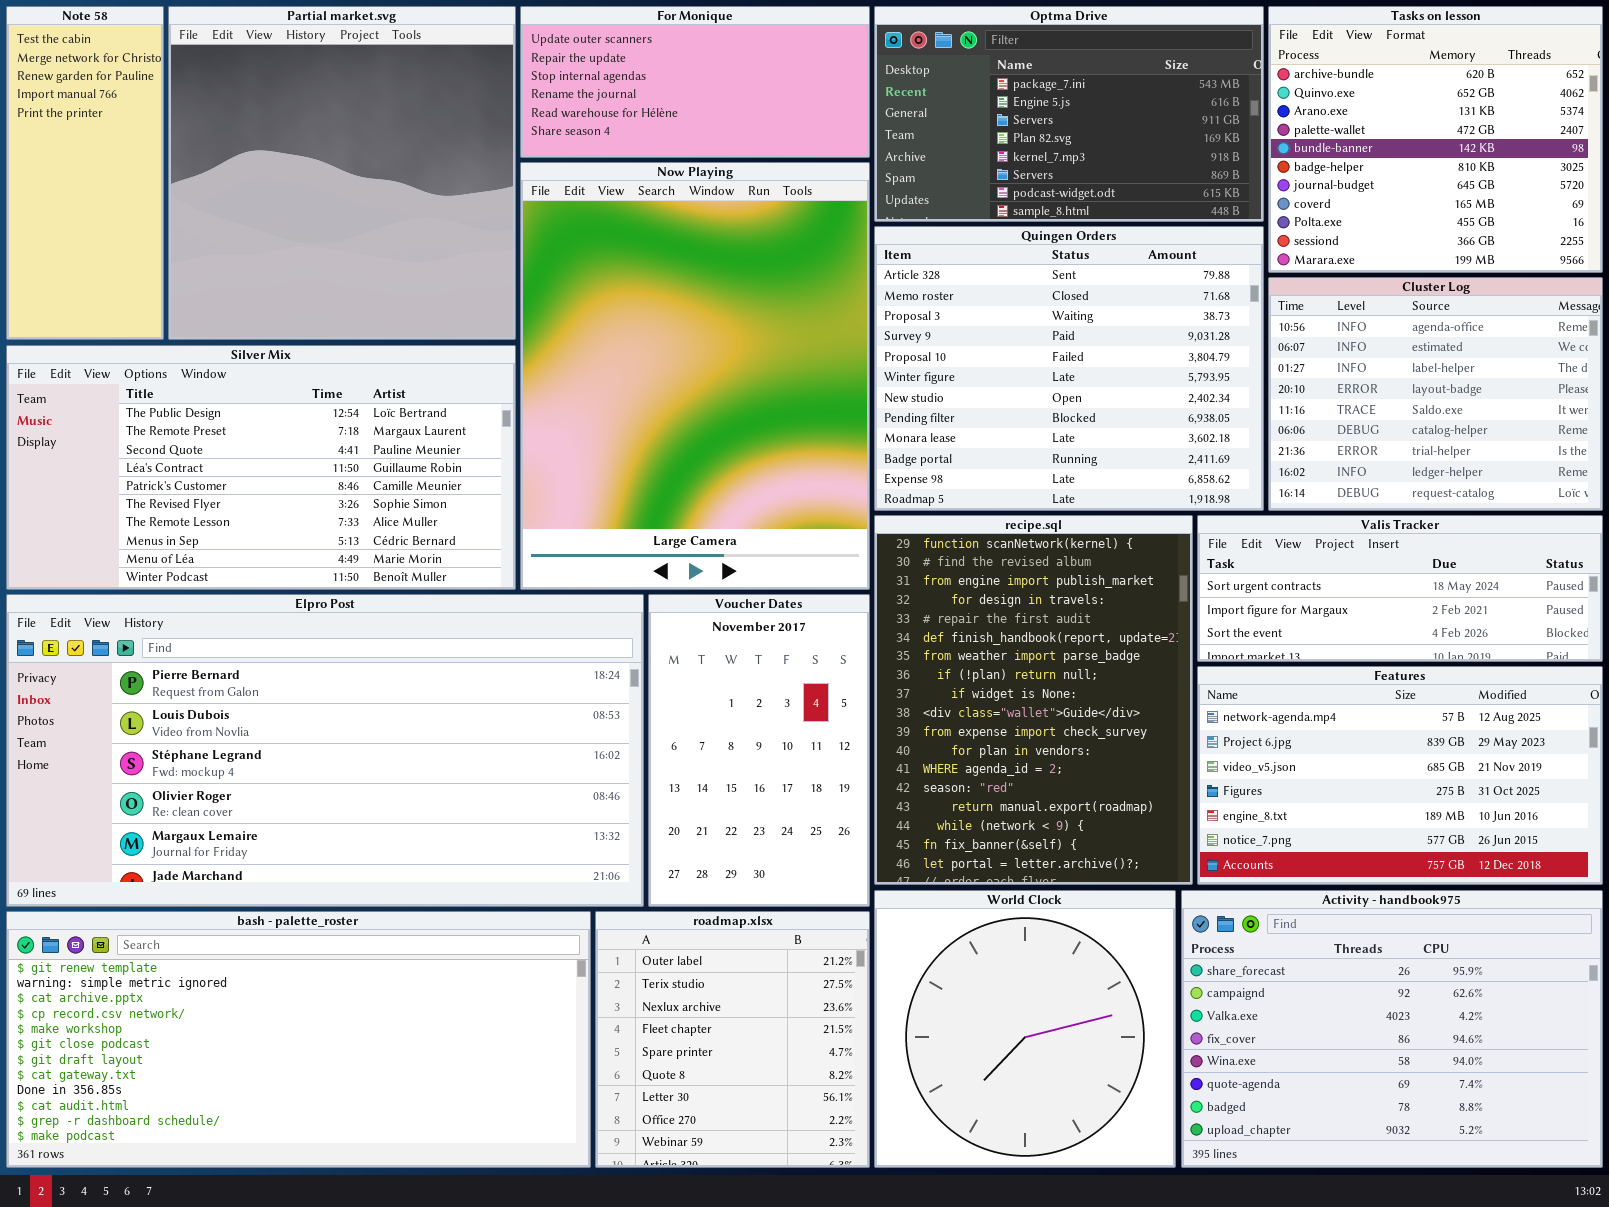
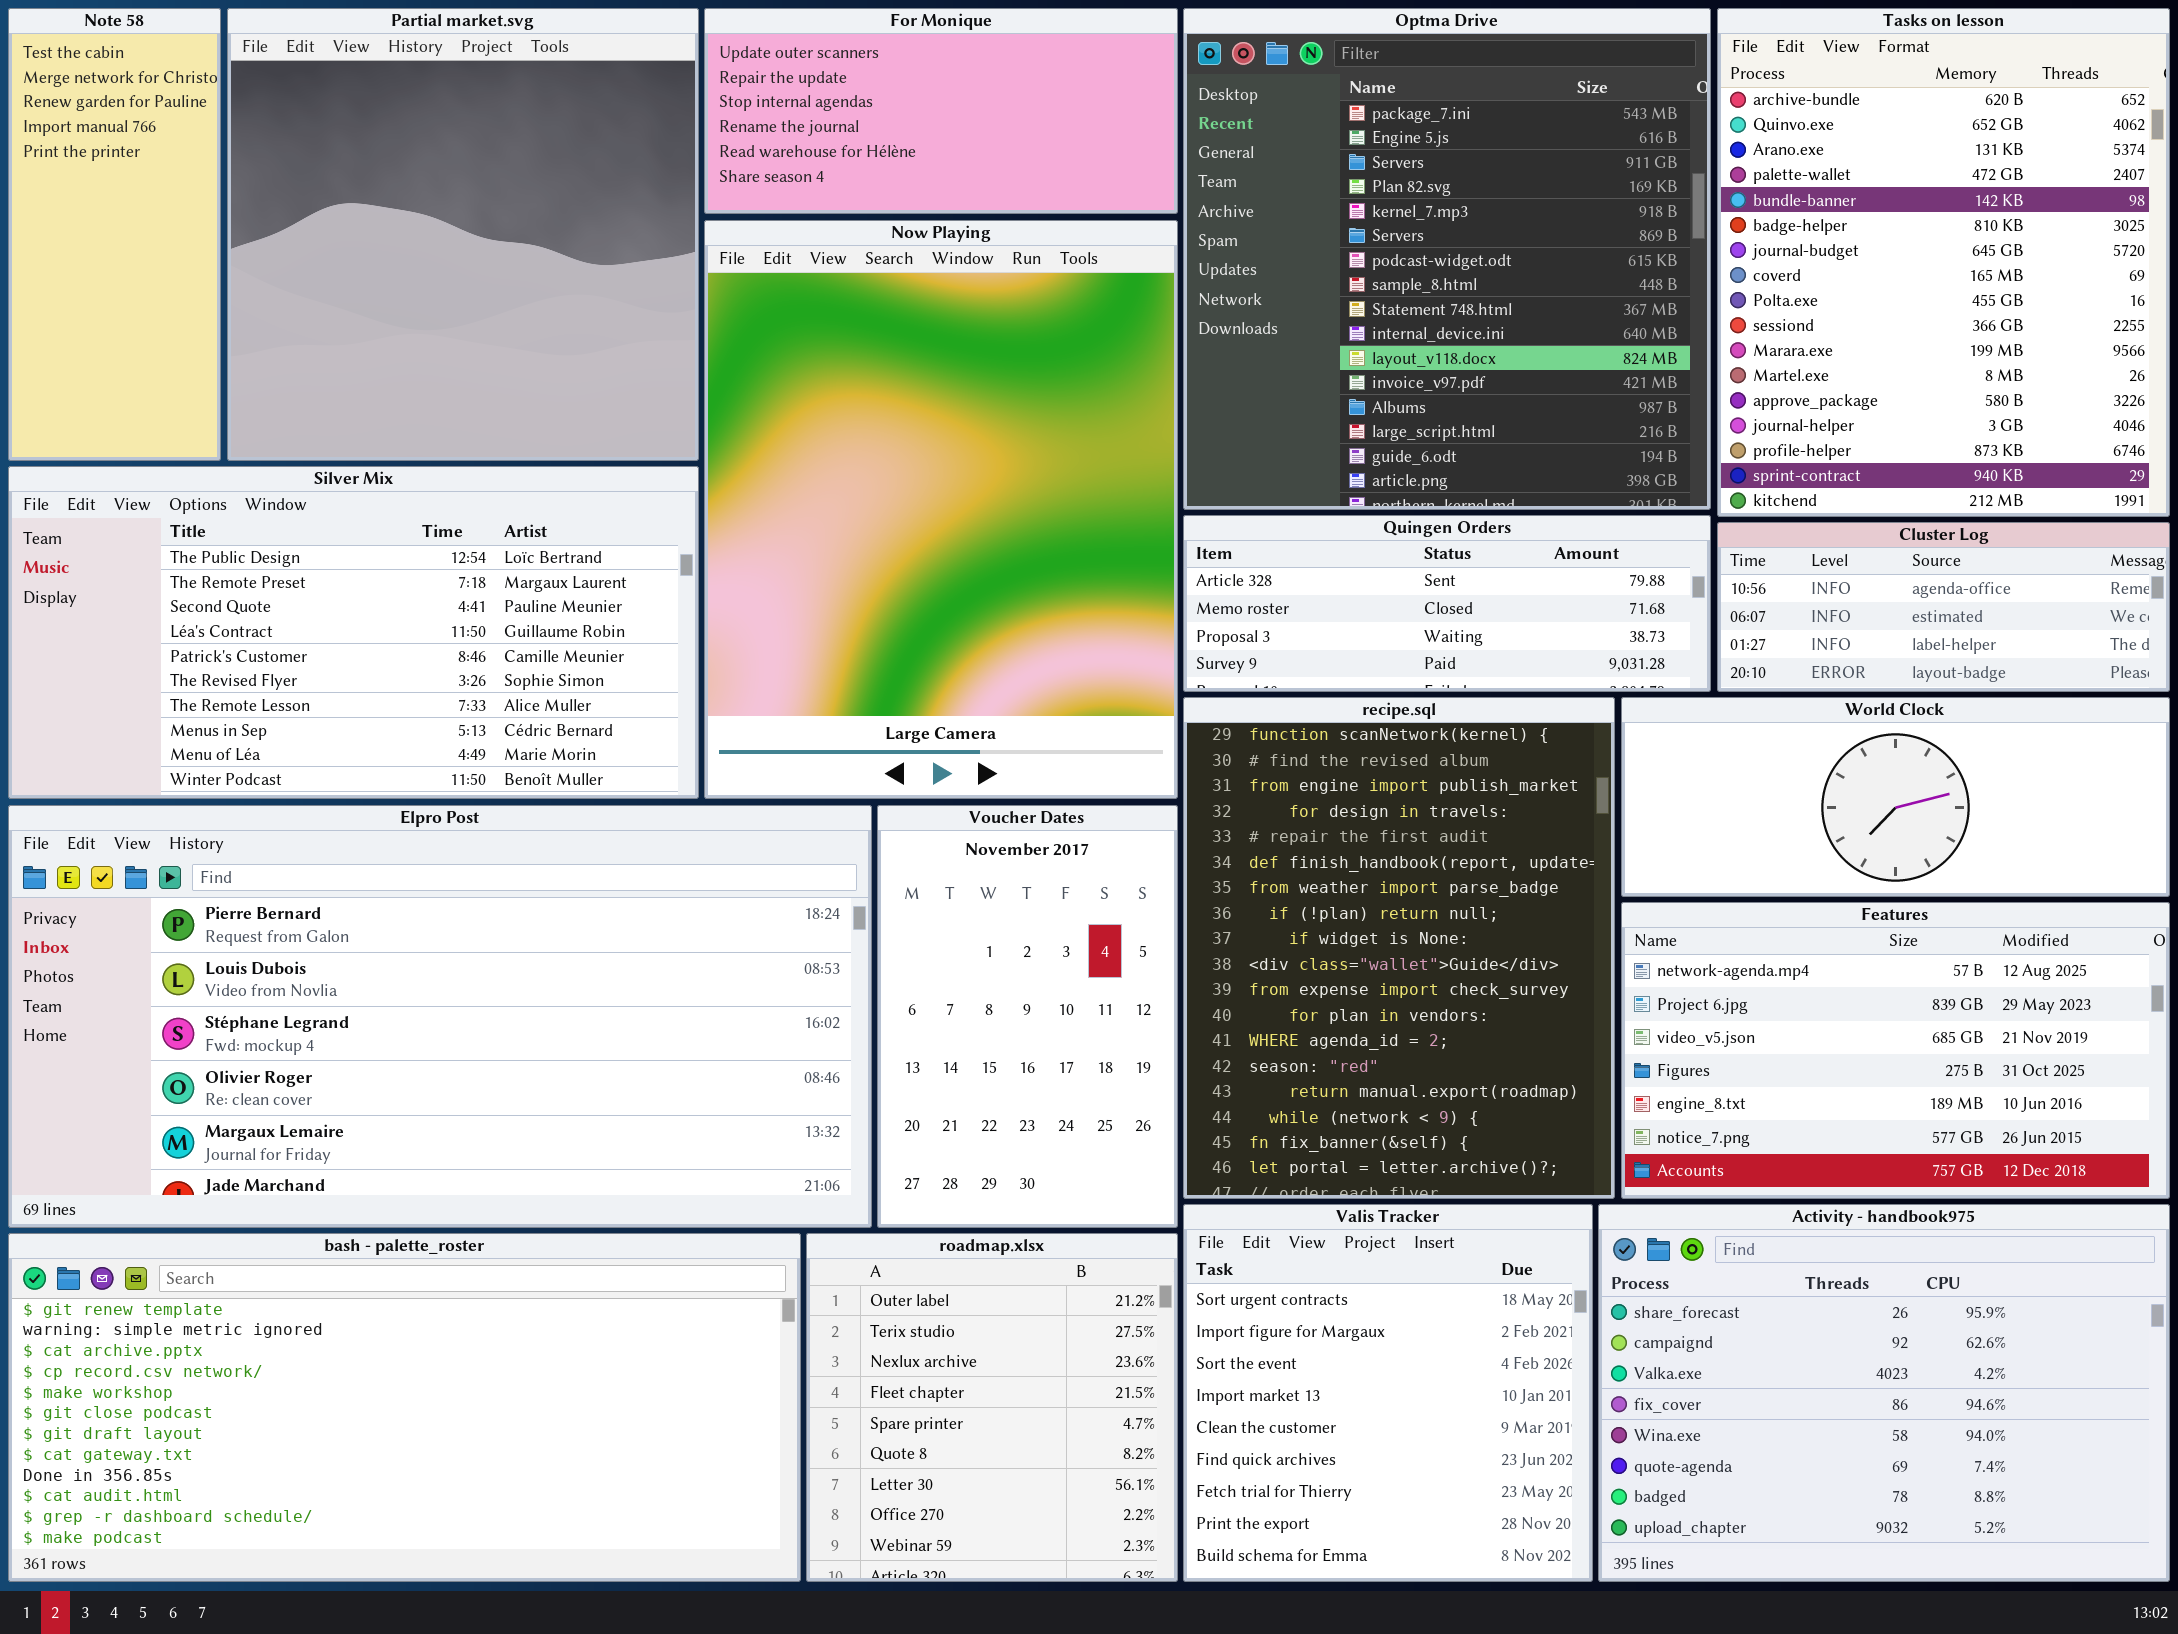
Optma Drive: [874,6,1264,222] -> [1183,8,1711,510], resized
Tasks on lesson: [1268,6,1603,273] -> [1717,8,2170,517], resized
Quingen Orders: [874,226,1264,511] -> [1183,515,1711,692], resized
Cluster Log: [1268,277,1603,511] -> [1717,522,2170,692], resized
Valis Tracker: [1197,515,1603,662] -> [1183,1204,1593,1582], moved, resized
World Clock: [874,890,1176,1168] -> [1621,697,2170,897], moved, resized

